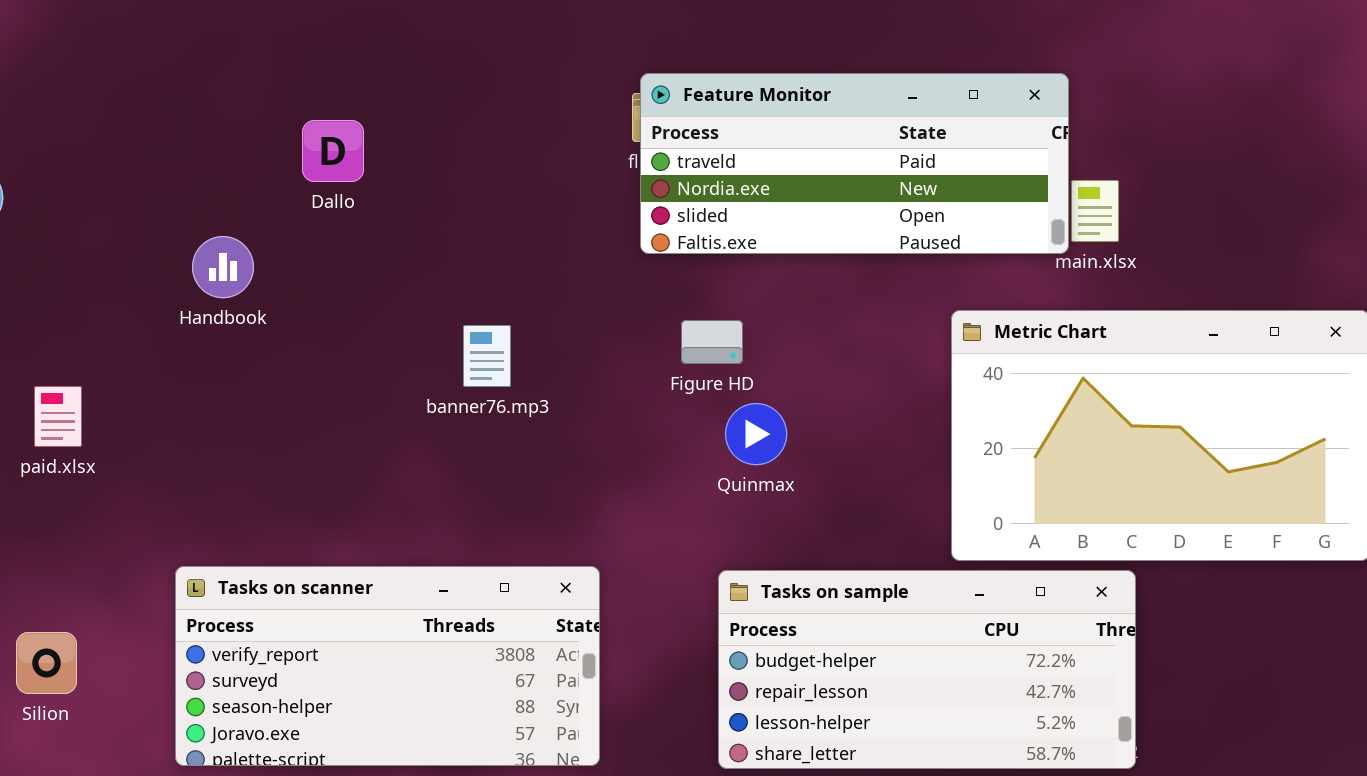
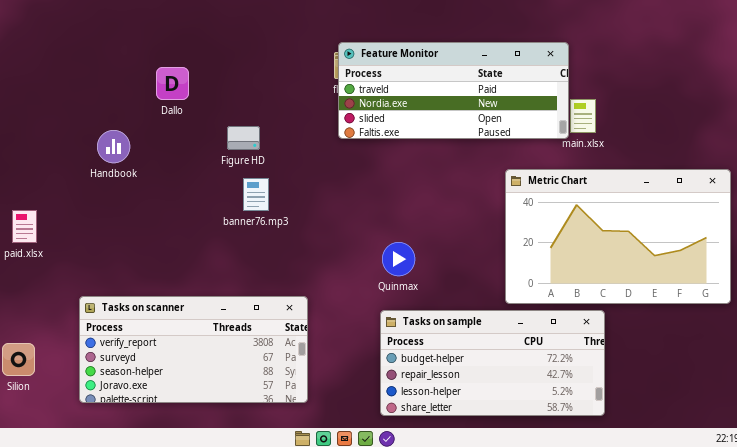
Figure HD: [681,320,743,364] -> [227,126,260,150], moved
Quinmax: [725,403,787,465] -> [382,242,415,276], moved
Tasks on scanner: [175,566,600,766] -> [79,296,308,403], moved

